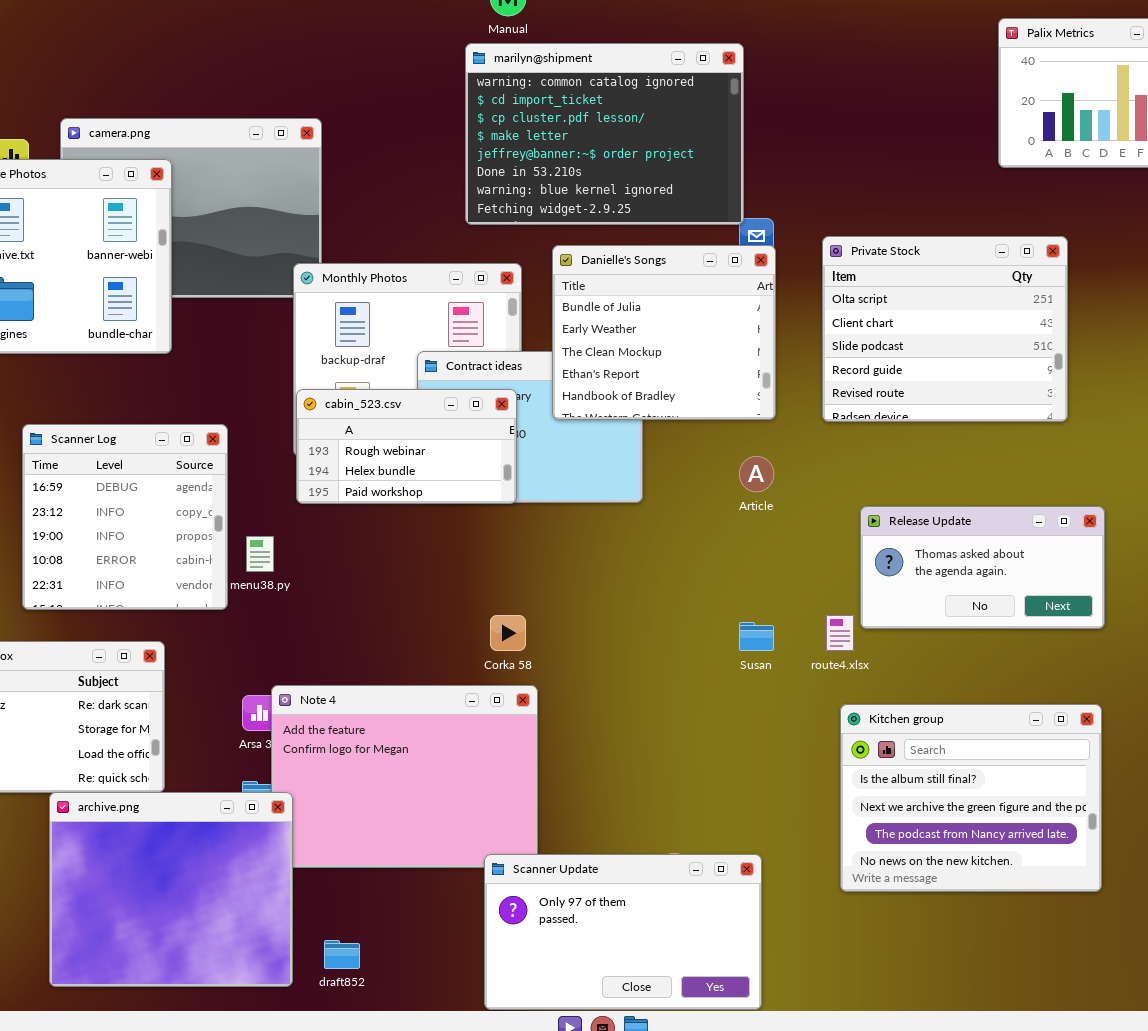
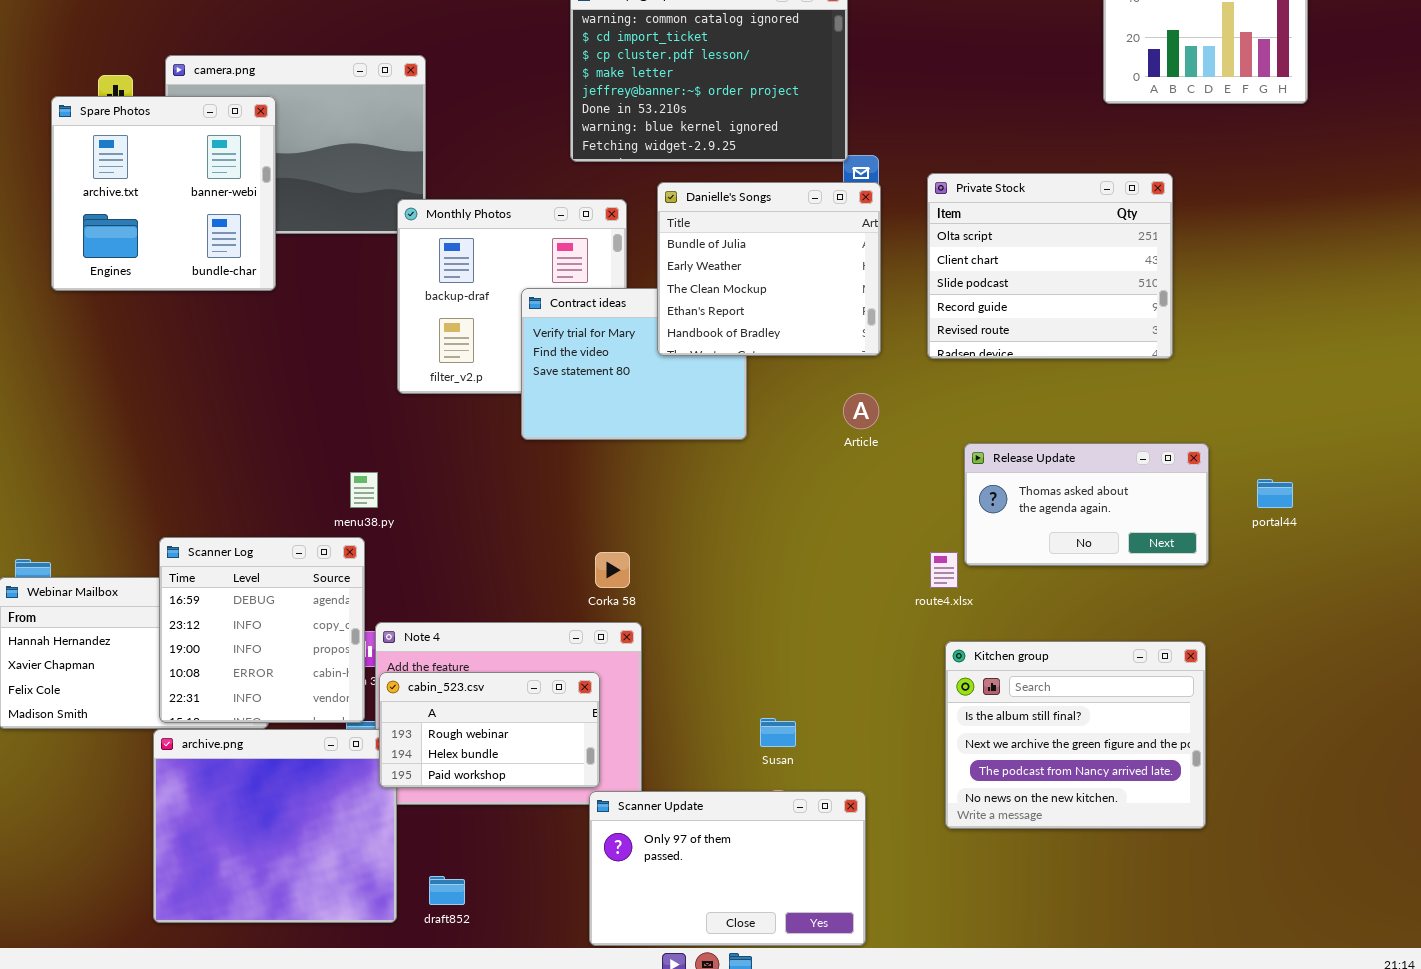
cabin_523.csv: [296,389,517,504] -> [379,672,600,788], moved
Scanner Log: [22,424,228,610] -> [159,537,365,723], moved
Susan: [739,622,774,651] -> [760,718,796,747], moved

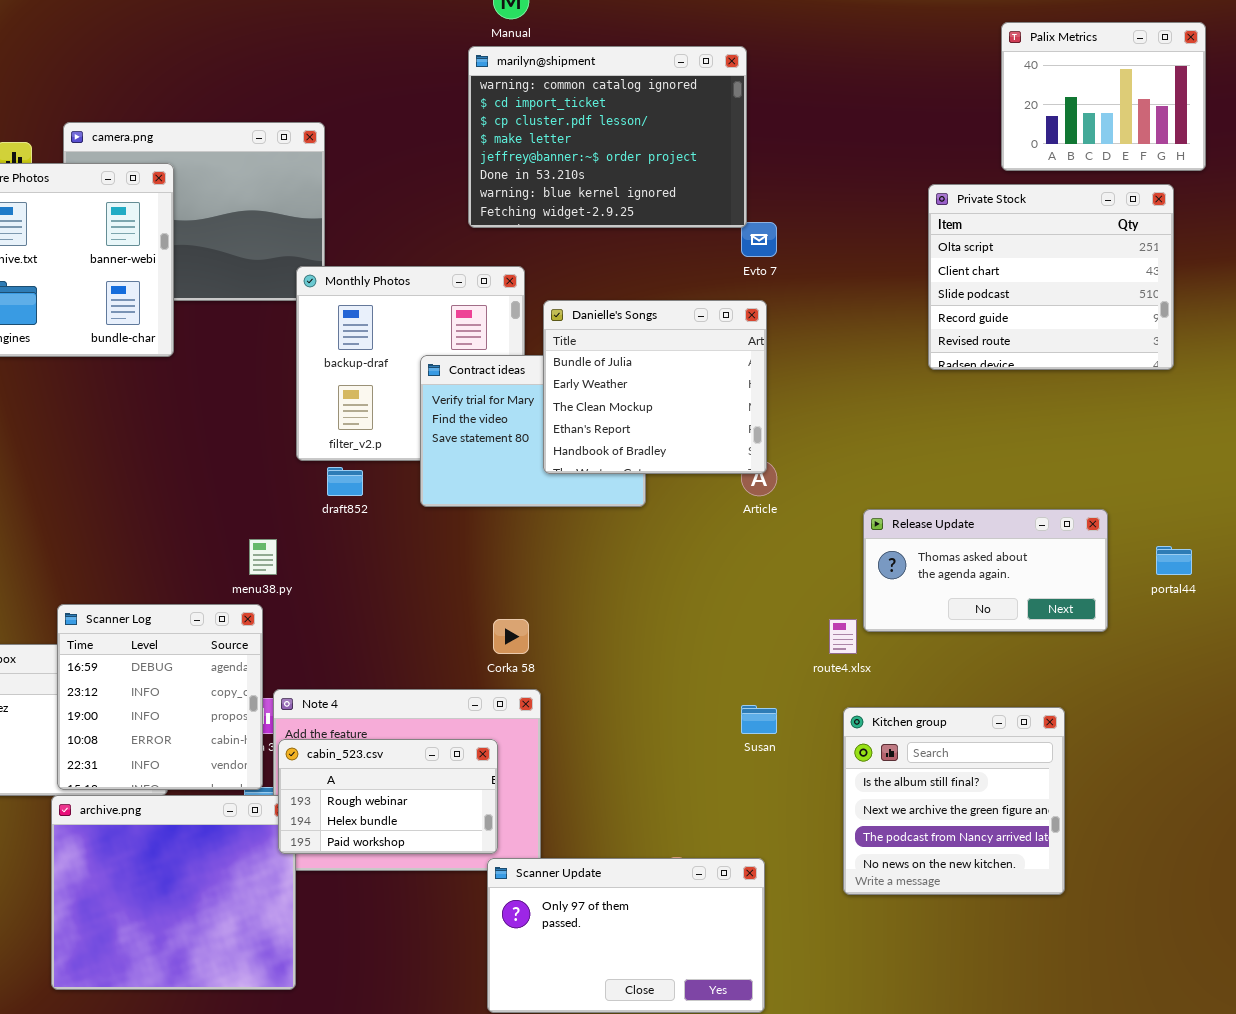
Private Stock: [927,173,1173,359] -> [928,184,1174,370], moved
Danielle's Songs: [657,182,881,356] -> [543,300,767,474], moved
Kitchen group: [945,641,1206,829] -> [843,707,1065,895], resized
Susan: [760,718,796,747] -> [741,705,777,734], moved
draft852: [429,876,465,905] -> [327,467,363,496], moved

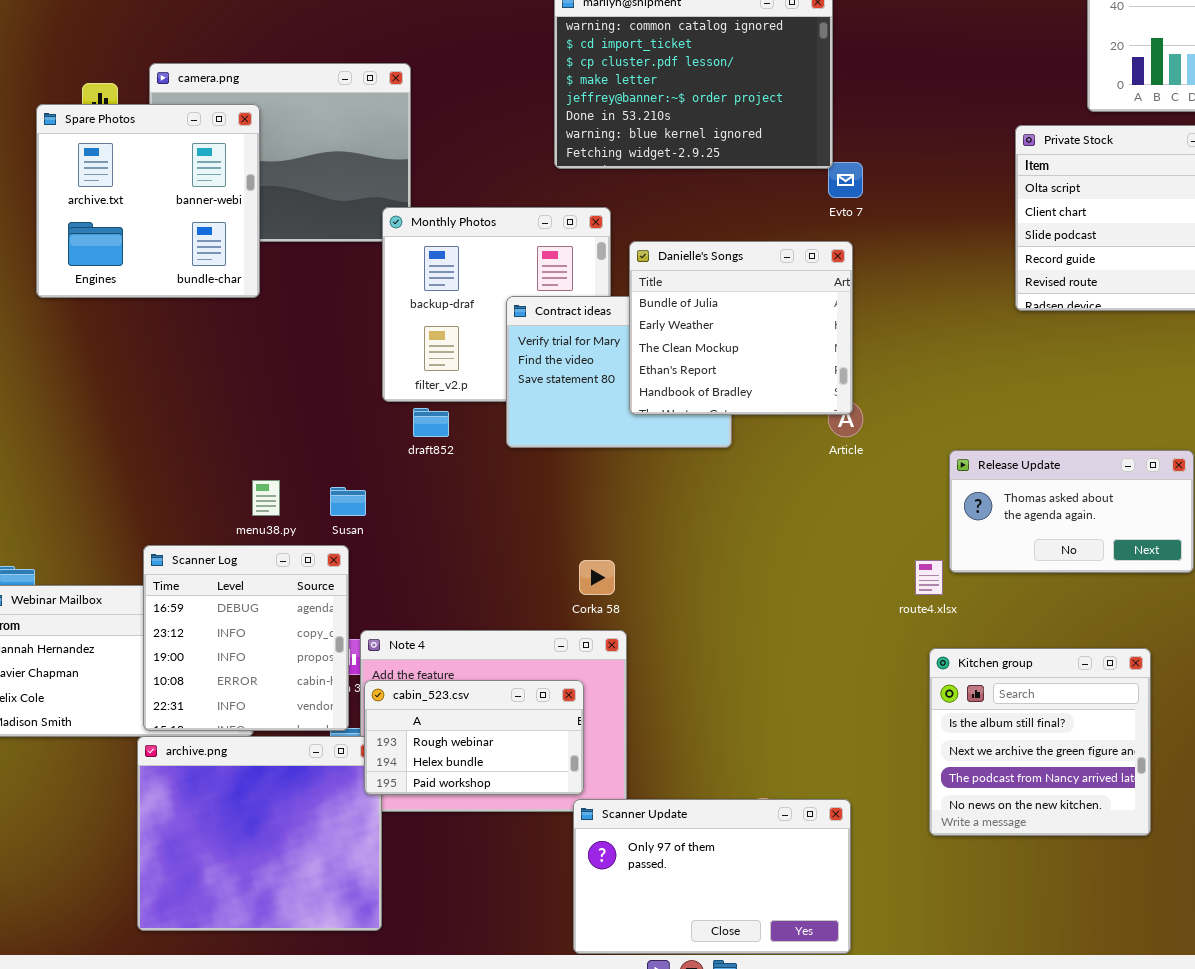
menu38.py: [249,539,277,575] -> [252,480,280,516], moved
Susan: [741,705,777,734] -> [330,487,366,516], moved

